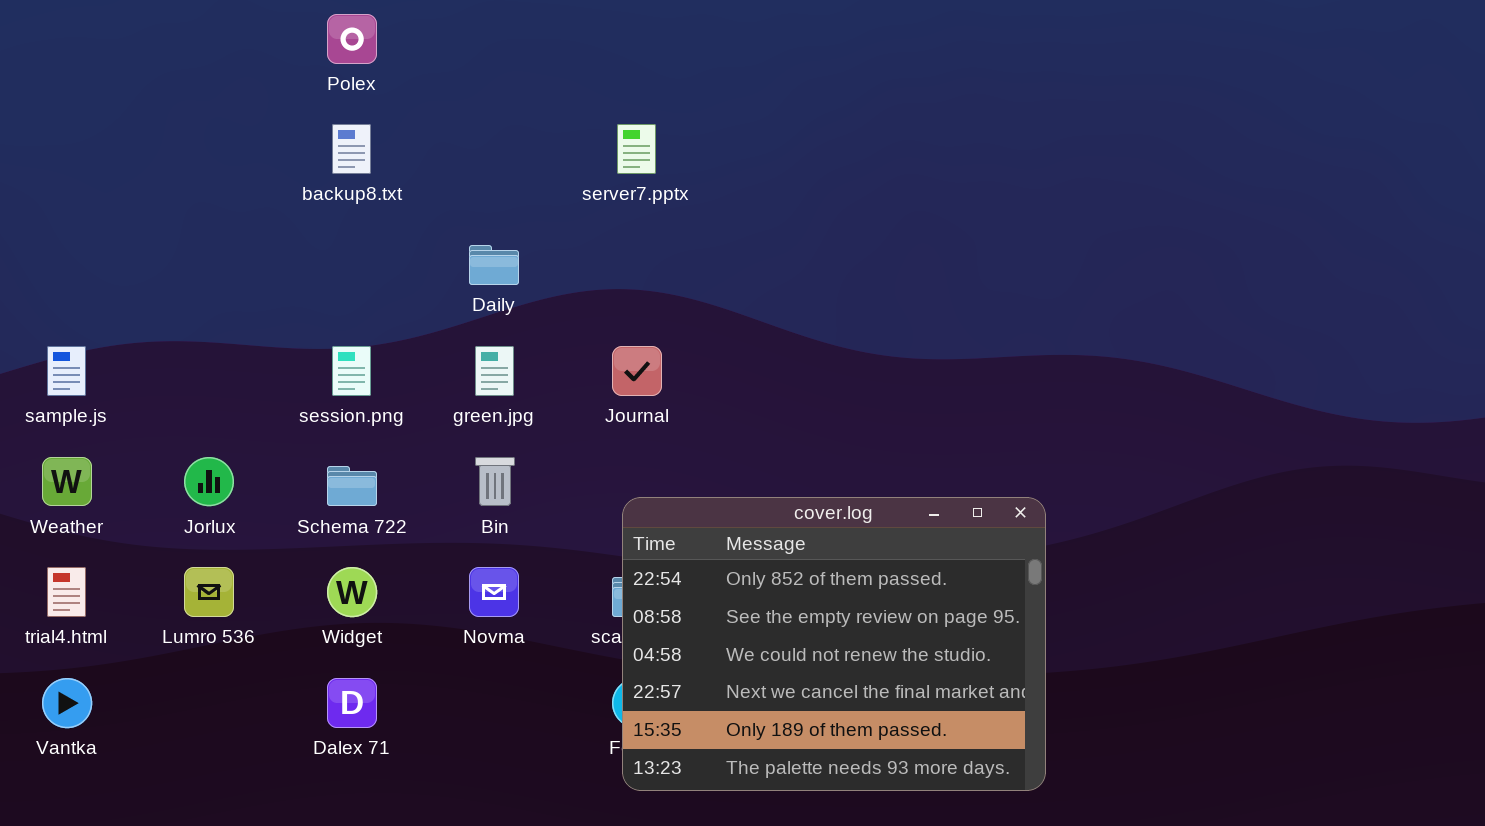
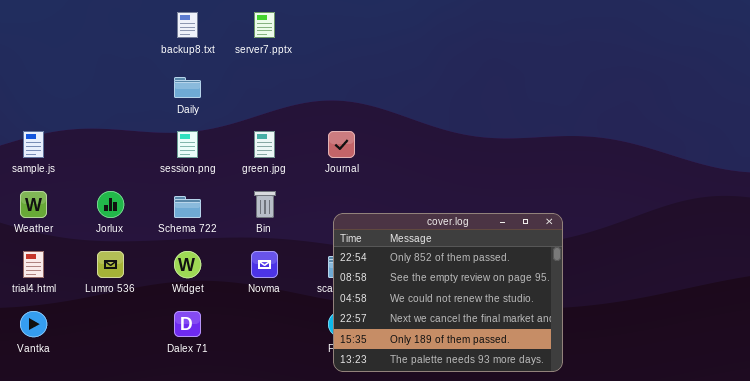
server7.pptx: [617,124,656,174] -> [254,12,275,38], moved
Daily: [469,245,519,285] -> [174,77,201,98], moved

